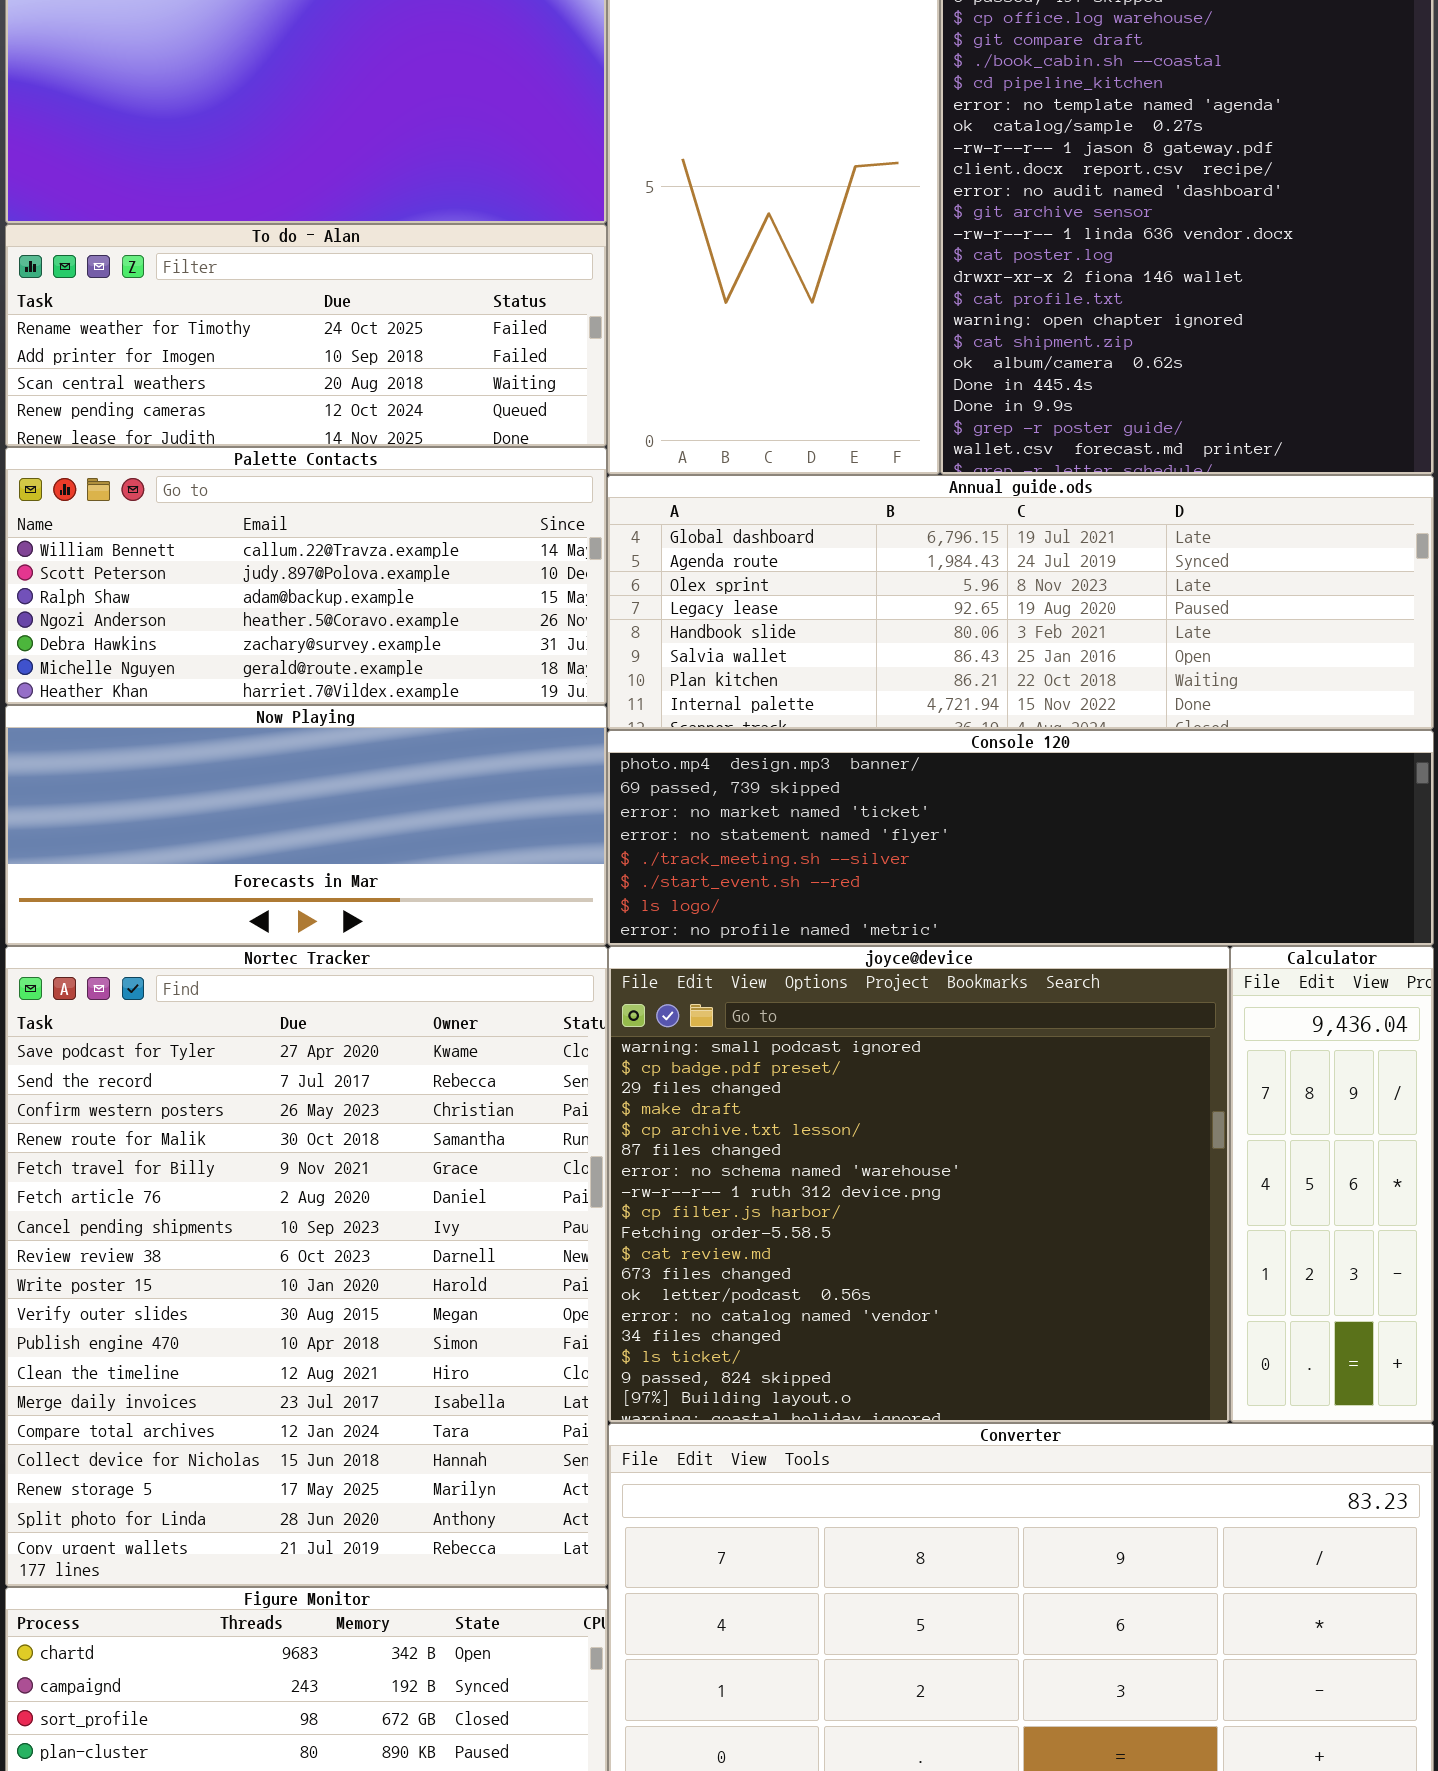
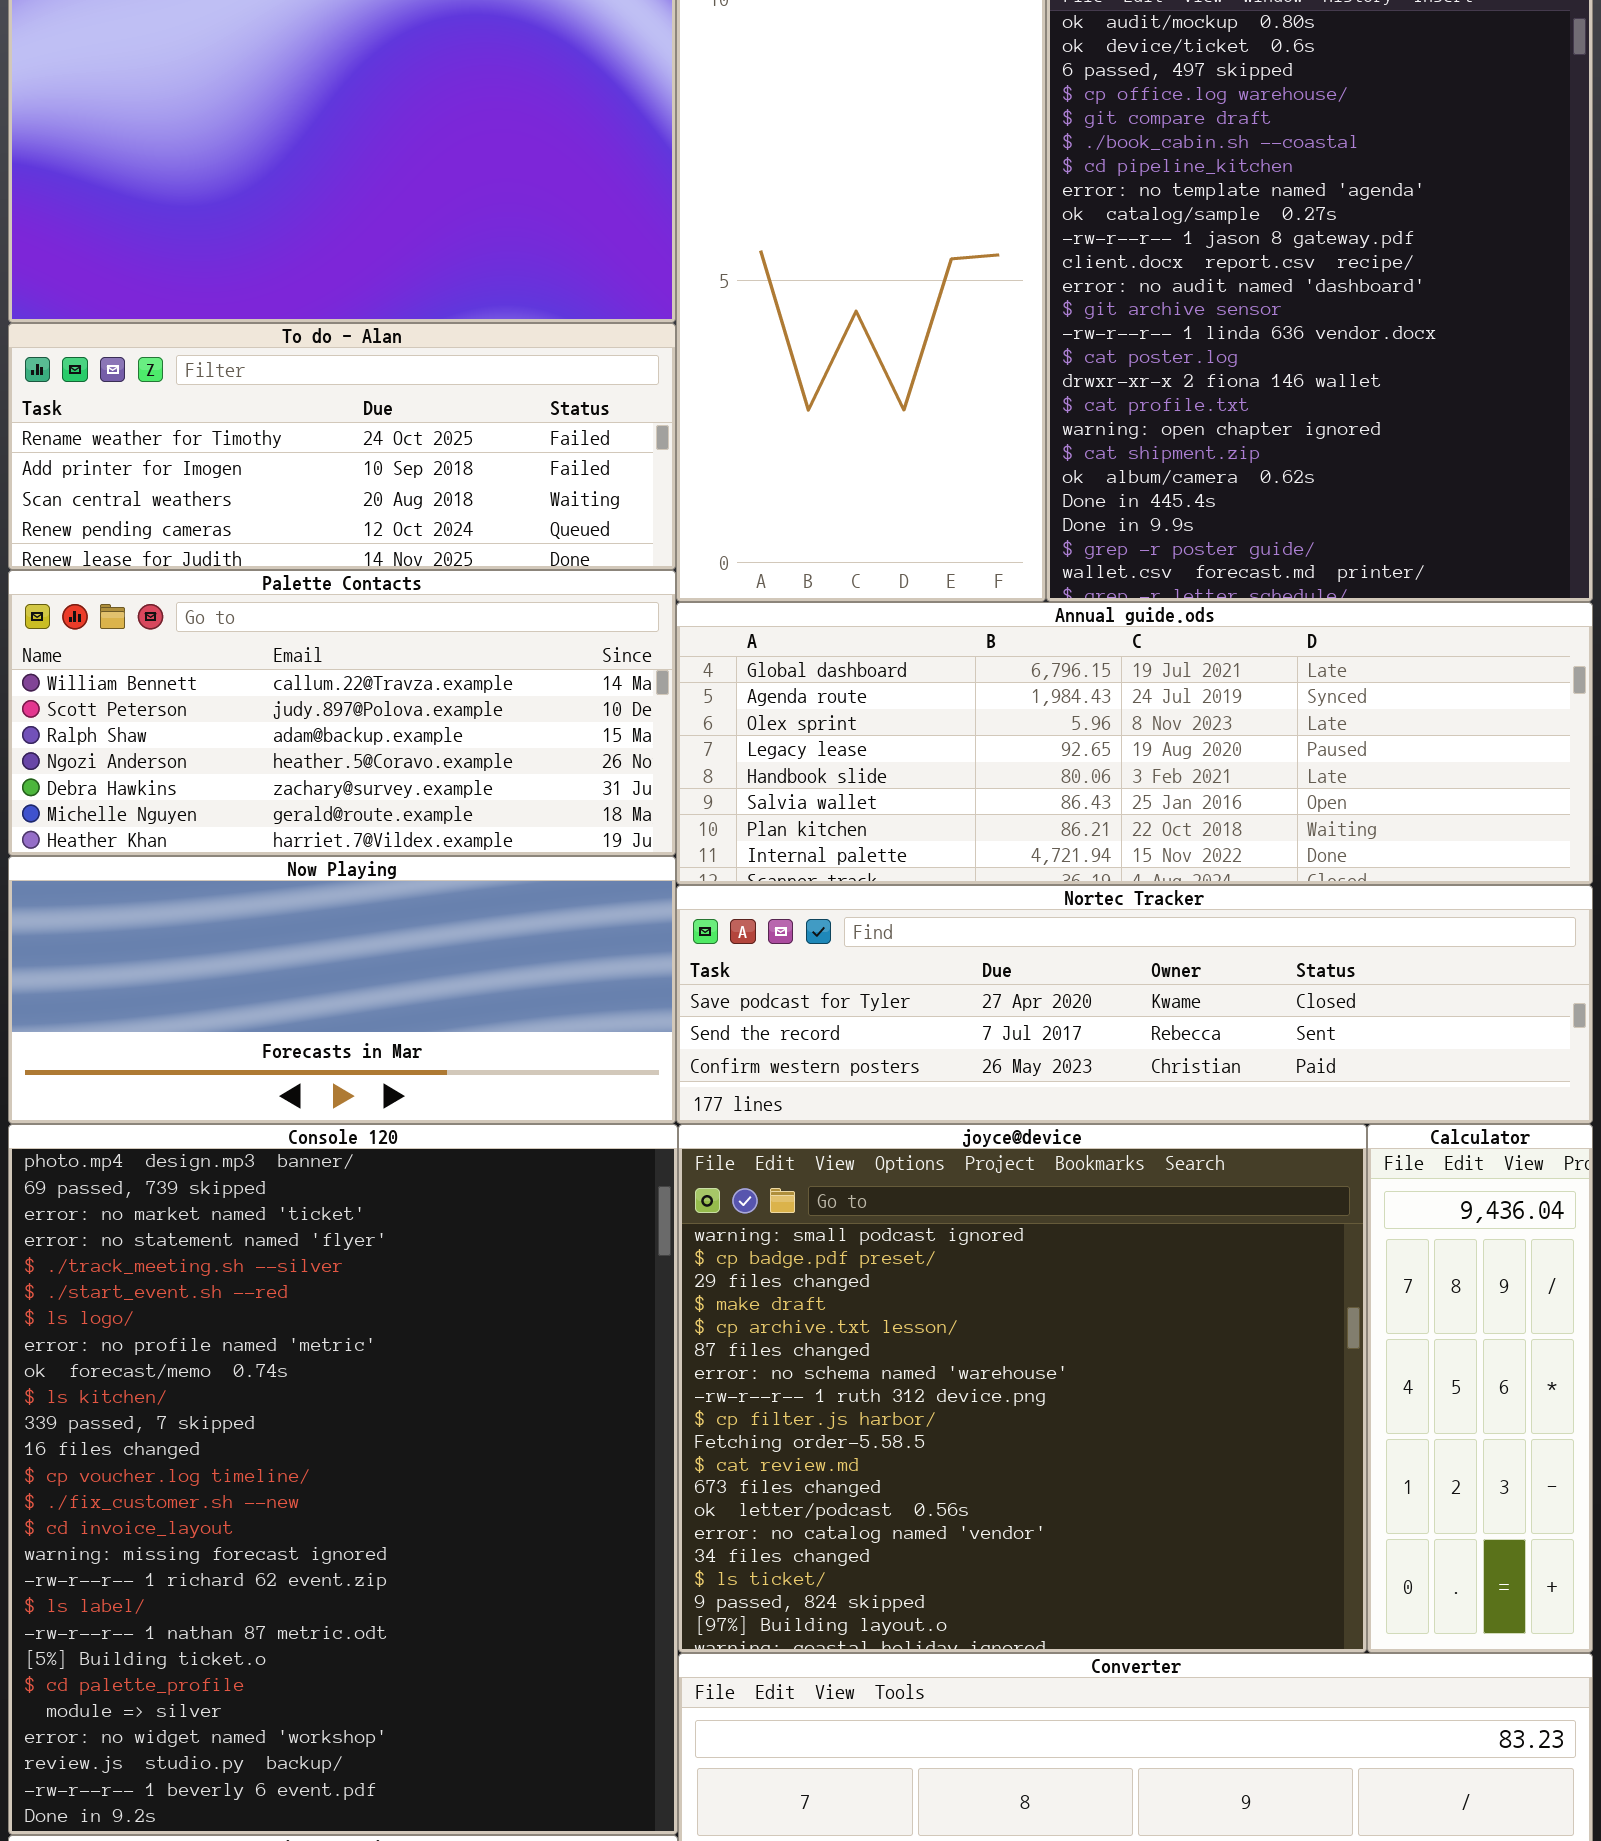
Console 120: [607,730,1434,946] -> [8,1124,678,1835], moved, resized
Nortec Tracker: [5,946,608,1587] -> [676,885,1593,1124], moved, resized

